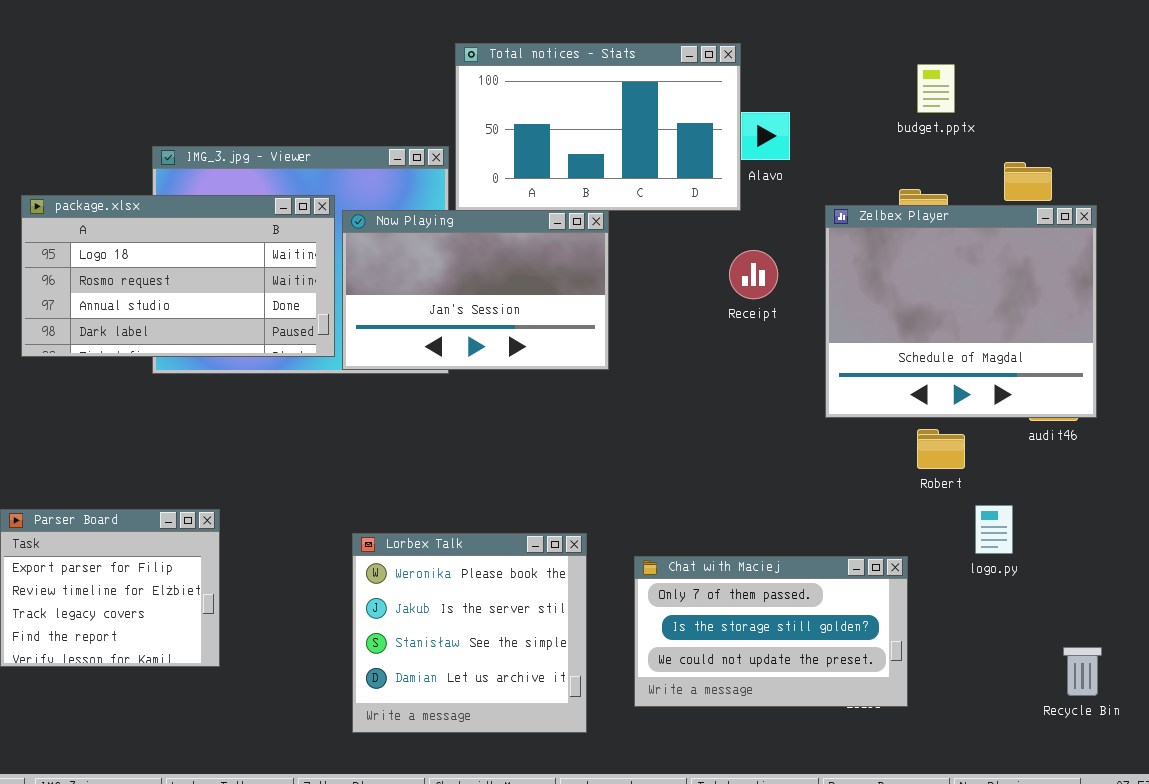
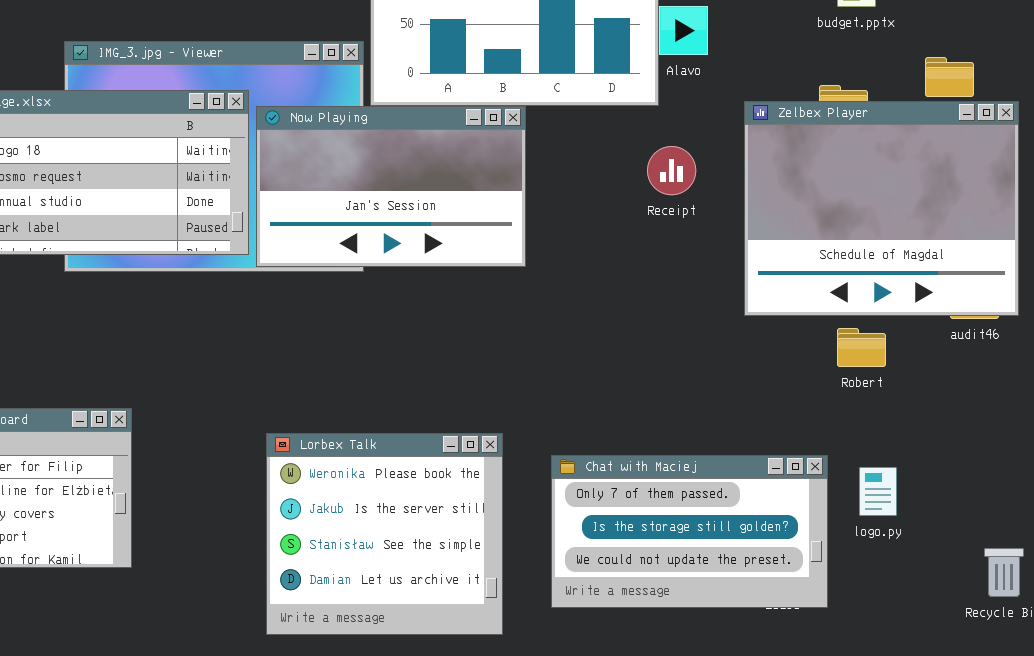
logo.py: [975,505,1013,554] -> [859,467,897,516], moved

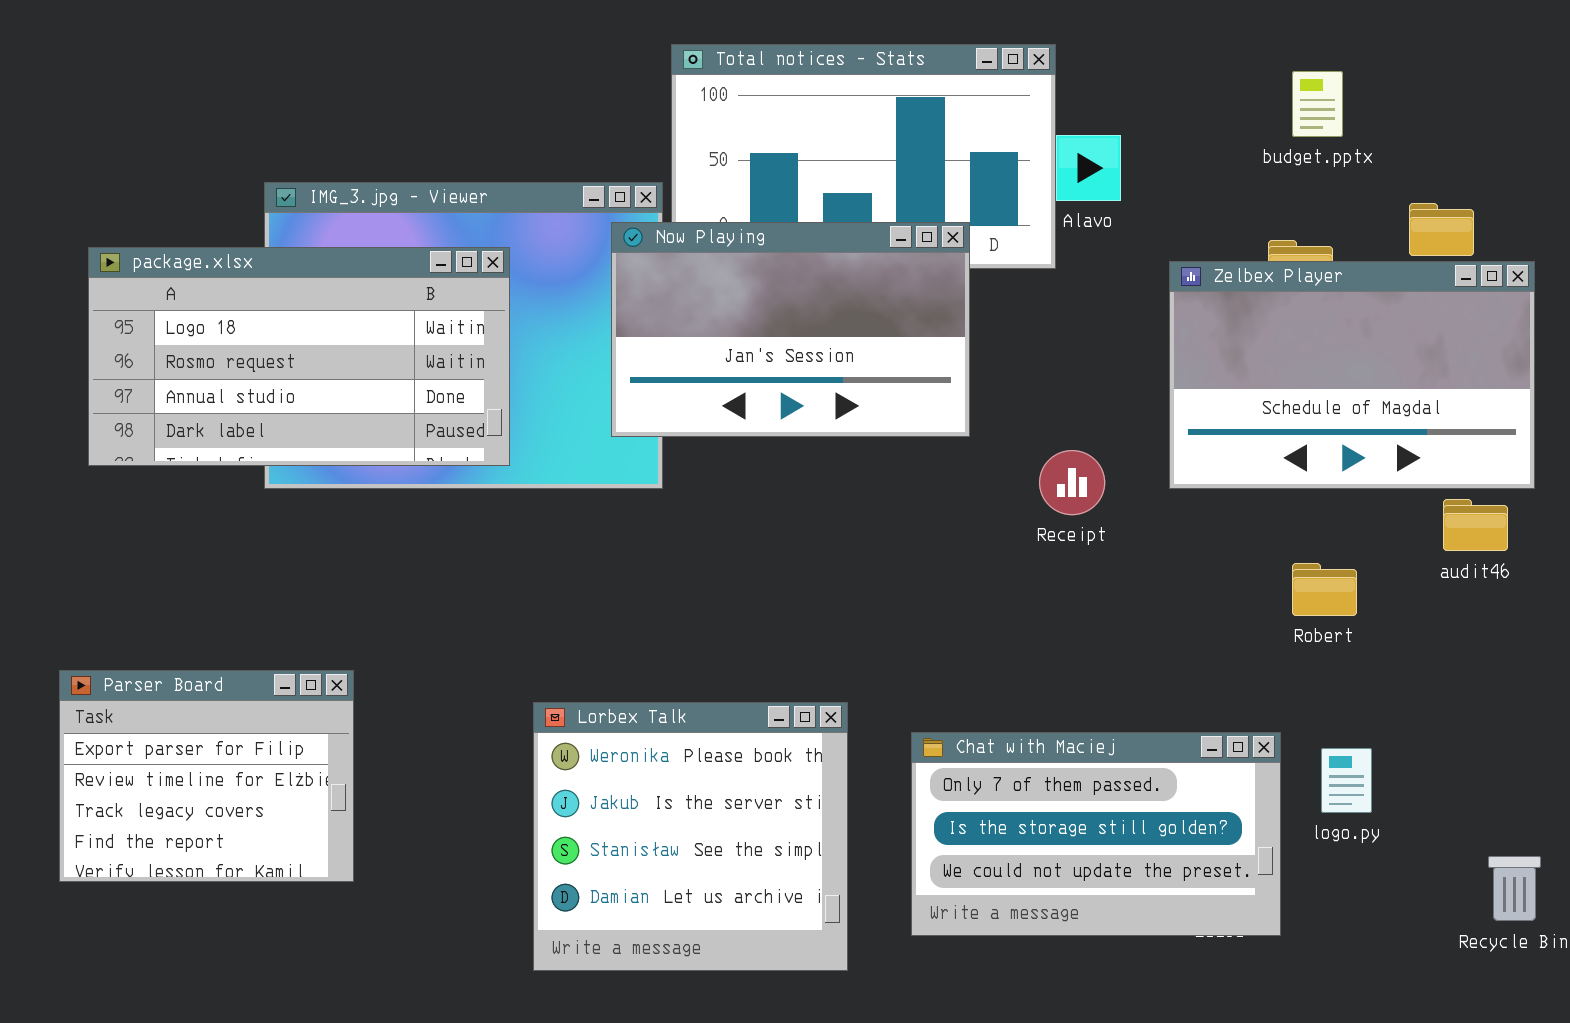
Zelbex Player: [744,101,1019,316] -> [1169,261,1535,489], resized
Now Playing: [256,106,526,267] -> [611,222,970,437], moved
Receipt: [647,146,696,195] -> [1039,450,1105,515], moved

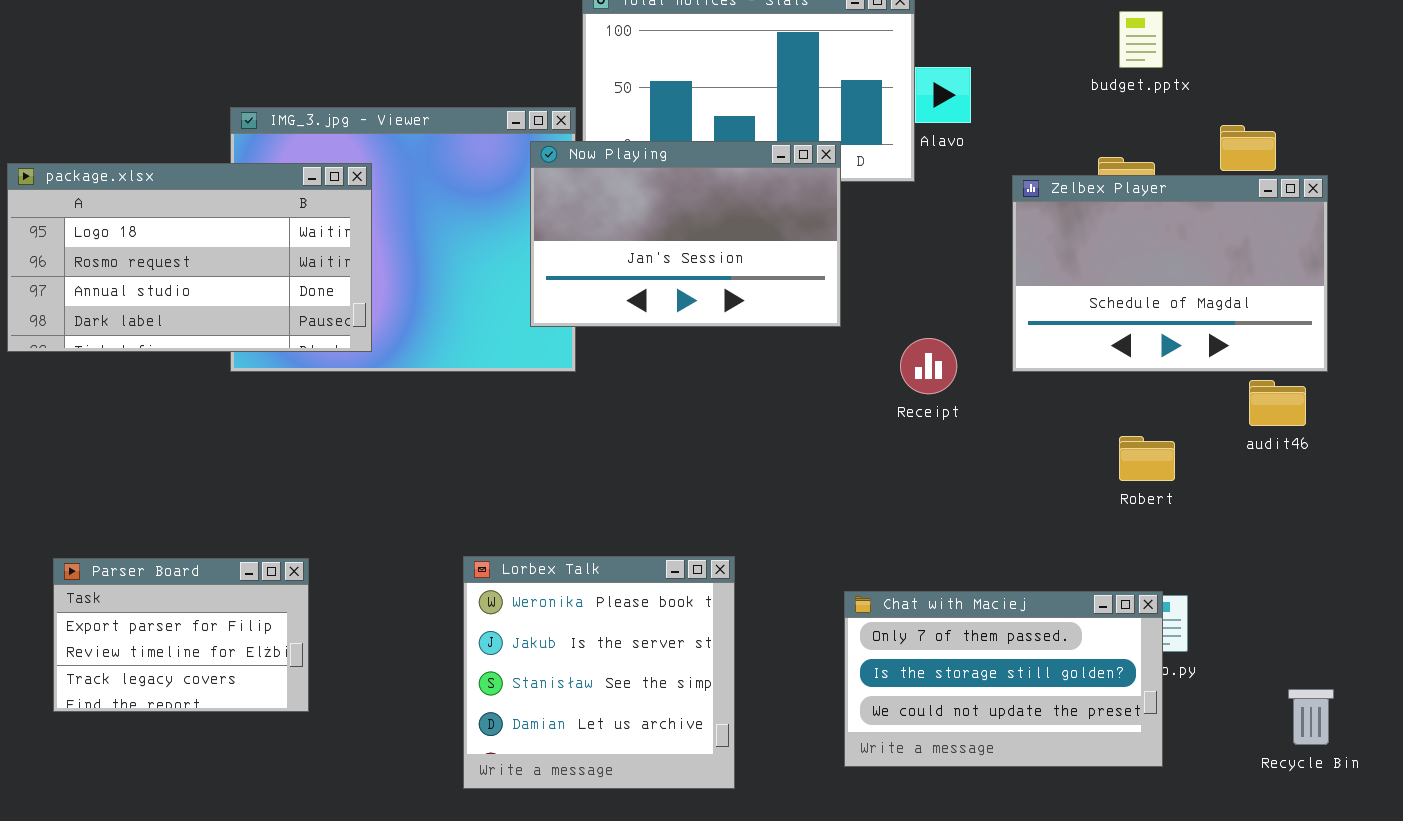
package.xlsx: [88,247,510,466] -> [7,163,372,352], moved
Parser Board: [59,670,354,882] -> [53,558,309,712], resized
Chat with Maciej: [911,732,1281,936] -> [844,591,1163,767], moved

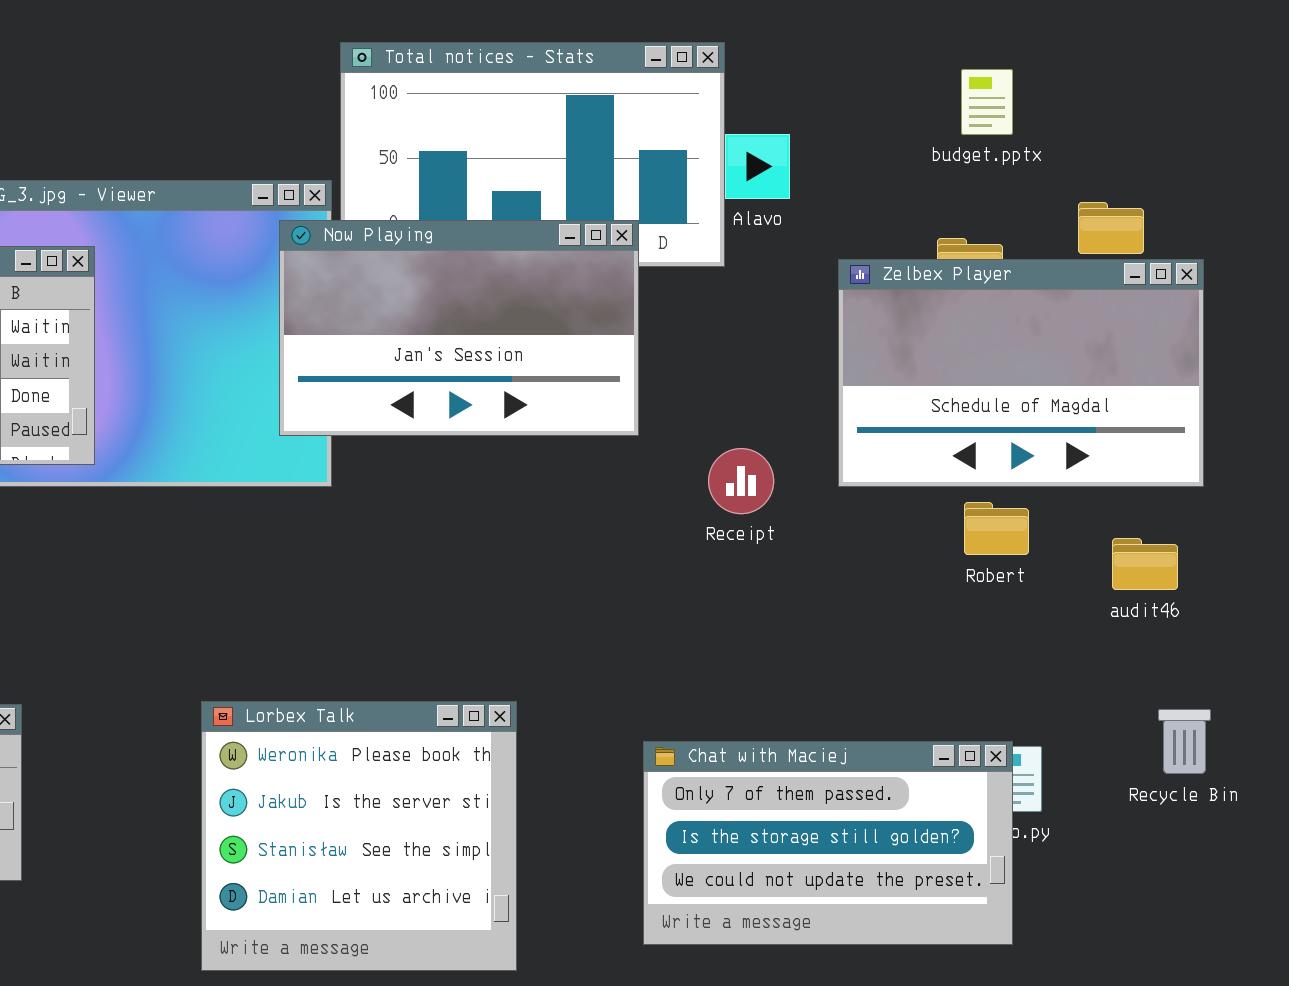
audit46: [1249,380,1306,426] -> [1112,538,1178,590], moved
Robert: [1119,436,1175,481] -> [964,502,1029,555], moved
Recycle Bin: [1288,689,1334,745] -> [1158,709,1211,774], moved

